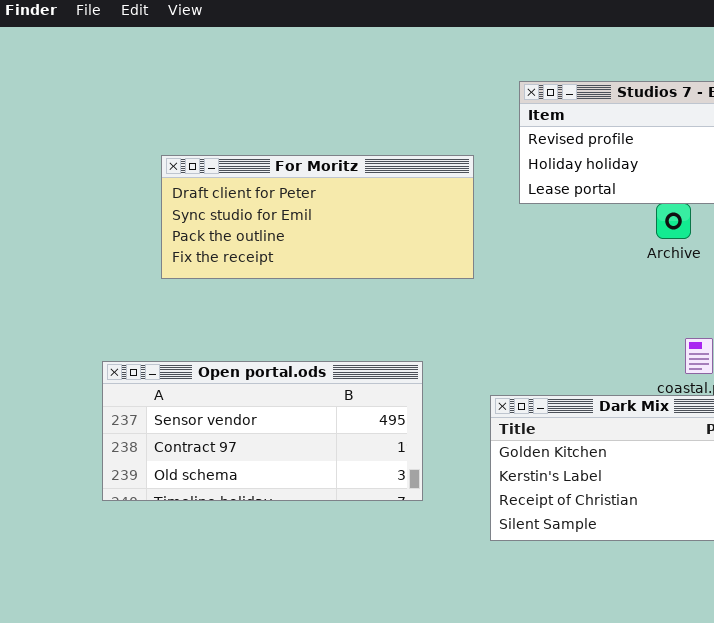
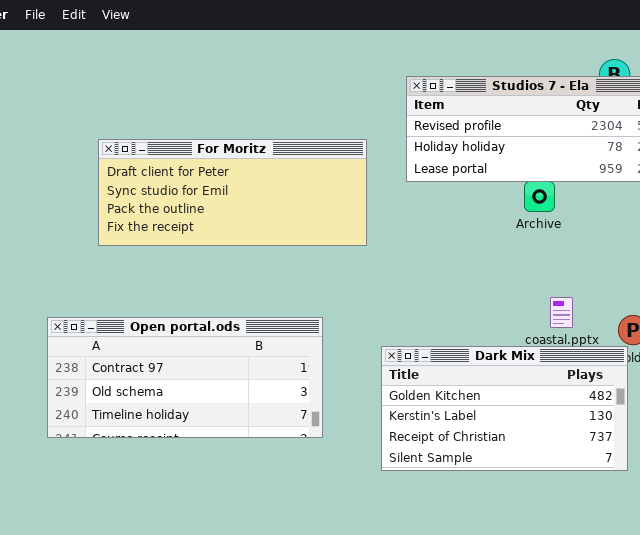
Open portal.ods: [102,361,423,501] -> [47,317,323,438], scrolled down 1 row

